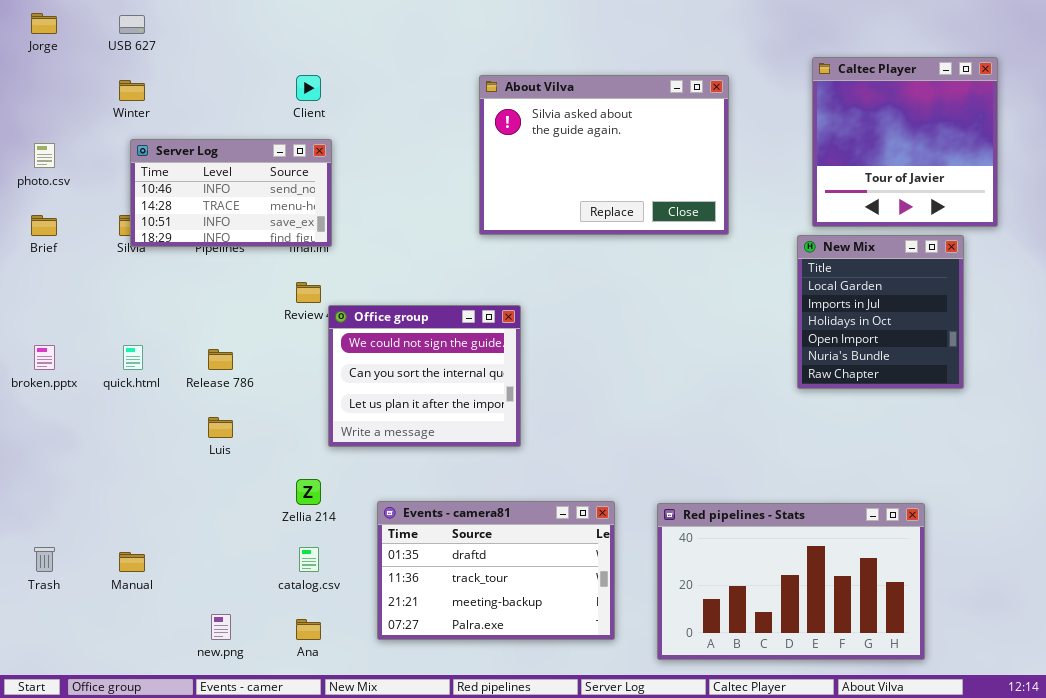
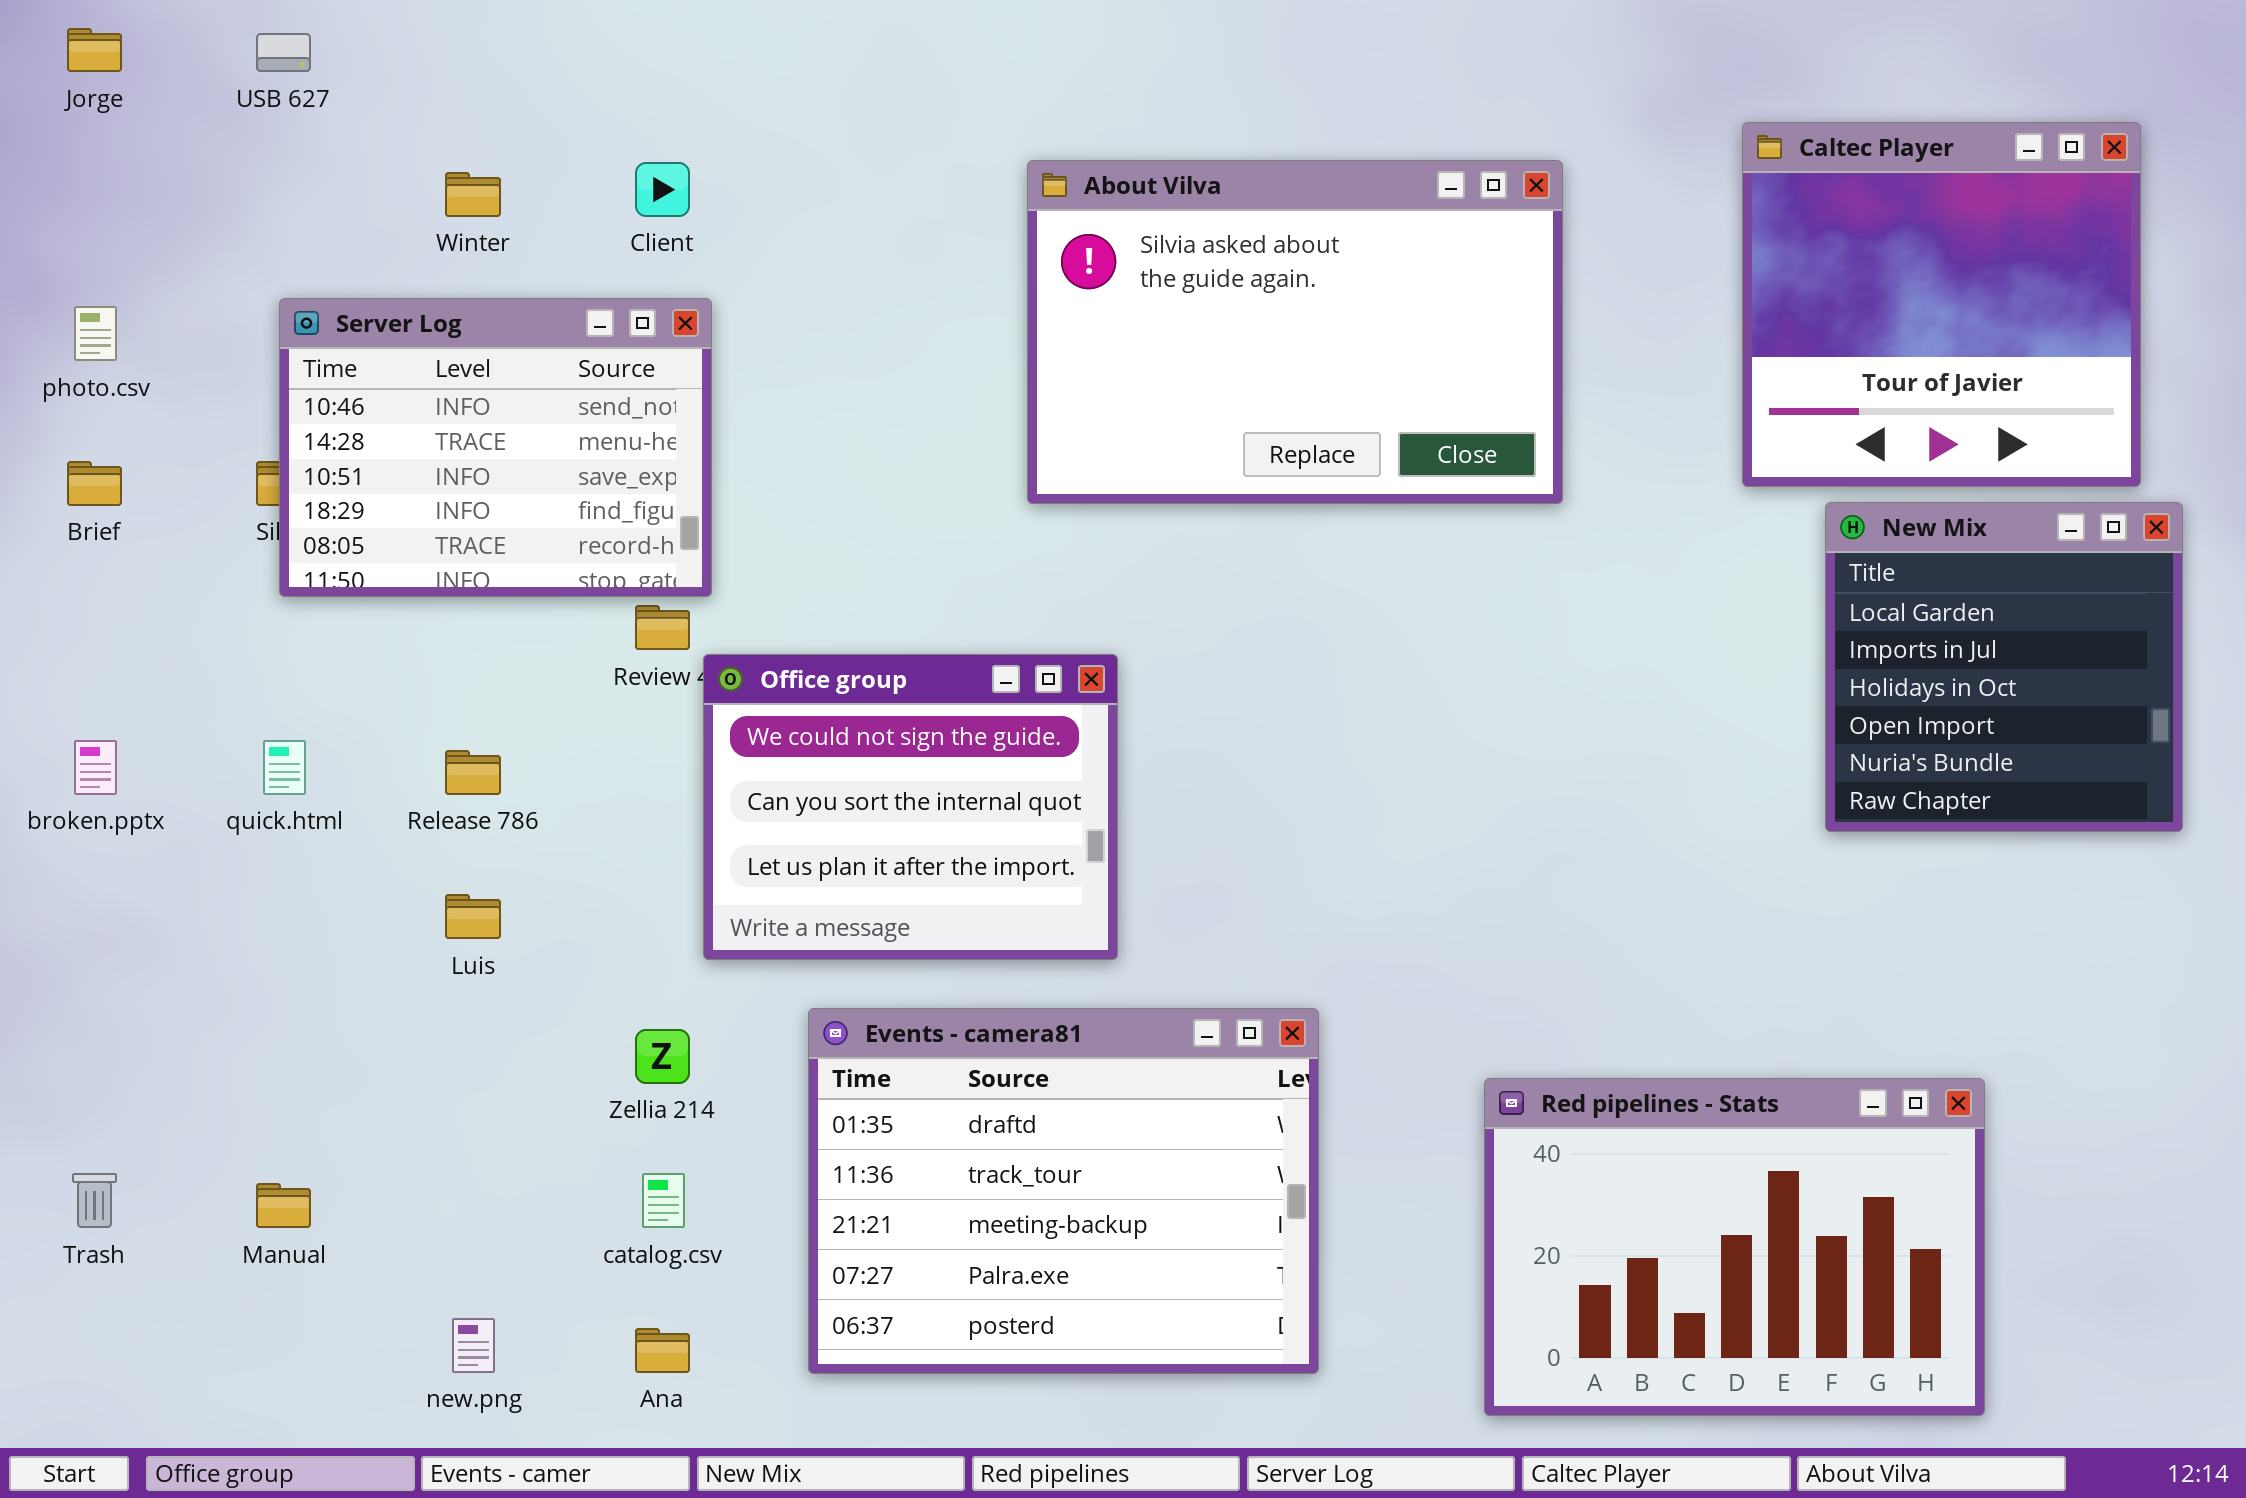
Winter: [119,80,145,101] -> [445,172,501,217], moved
Server Log: [130,139,332,247] -> [279,298,712,597], resized
New Mix: [797,235,964,389] -> [1825,502,2183,832], moved
Events - camera81: [377,501,615,640] -> [808,1008,1319,1374], resized
Red pipelines - Stats: [657,503,925,660] -> [1484,1078,1985,1416], resized

